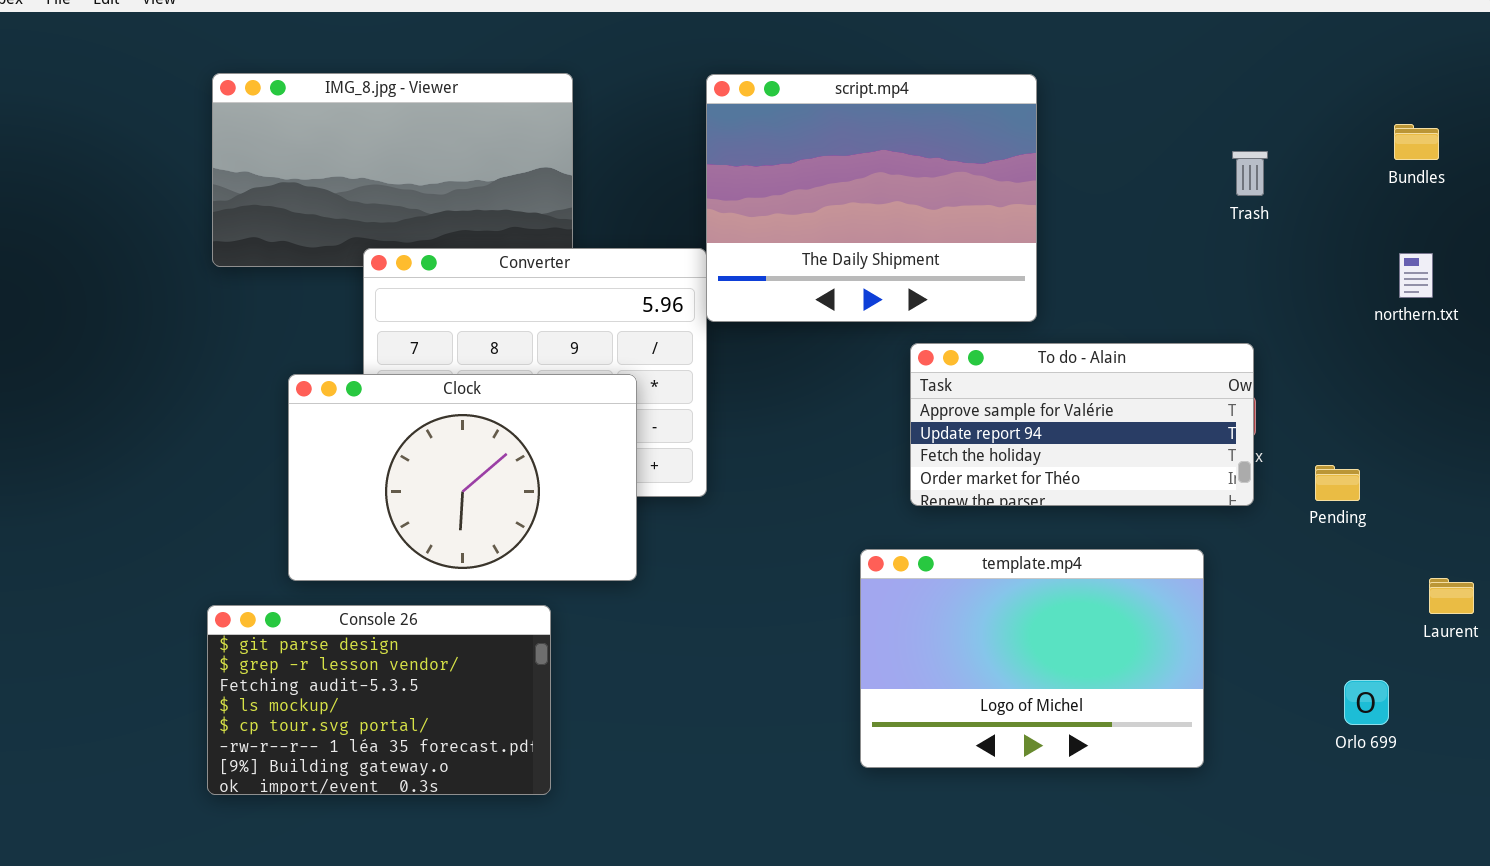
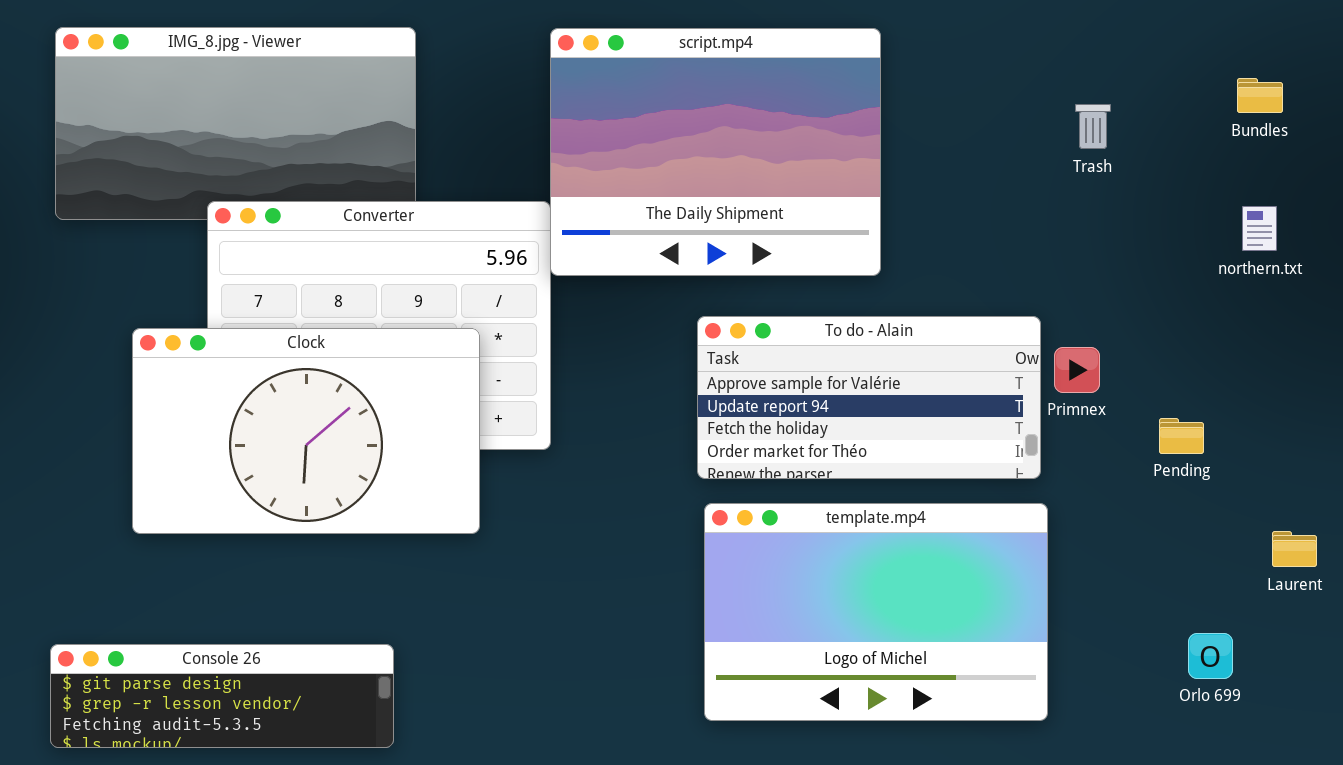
To do - Alain: [910,343,1254,506] -> [697,316,1041,479], moved
Console 26: [207,605,551,795] -> [50,644,394,748], resized

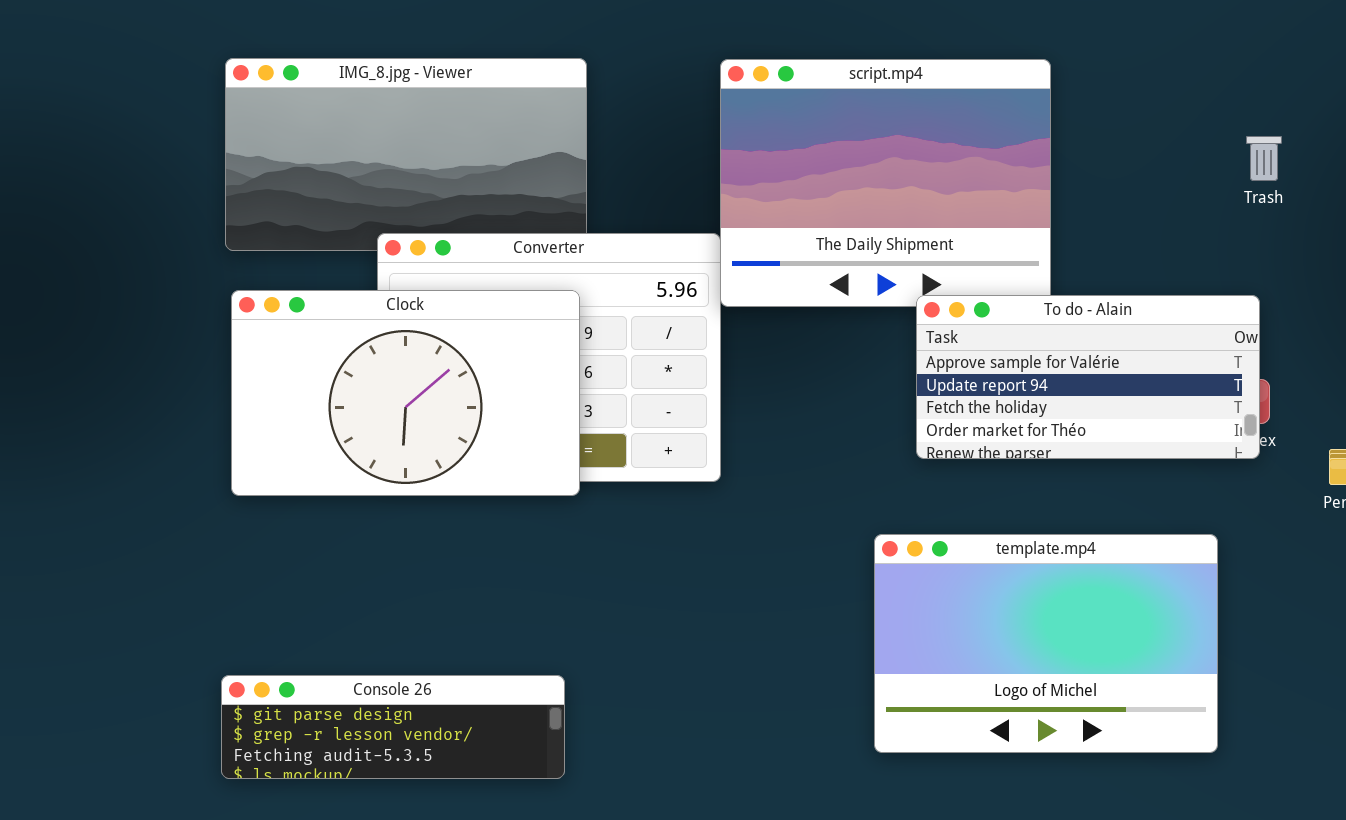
To do - Alain: [697,316,1041,479] -> [916,295,1260,459], moved
Clock: [132,328,480,534] -> [231,290,580,496], moved

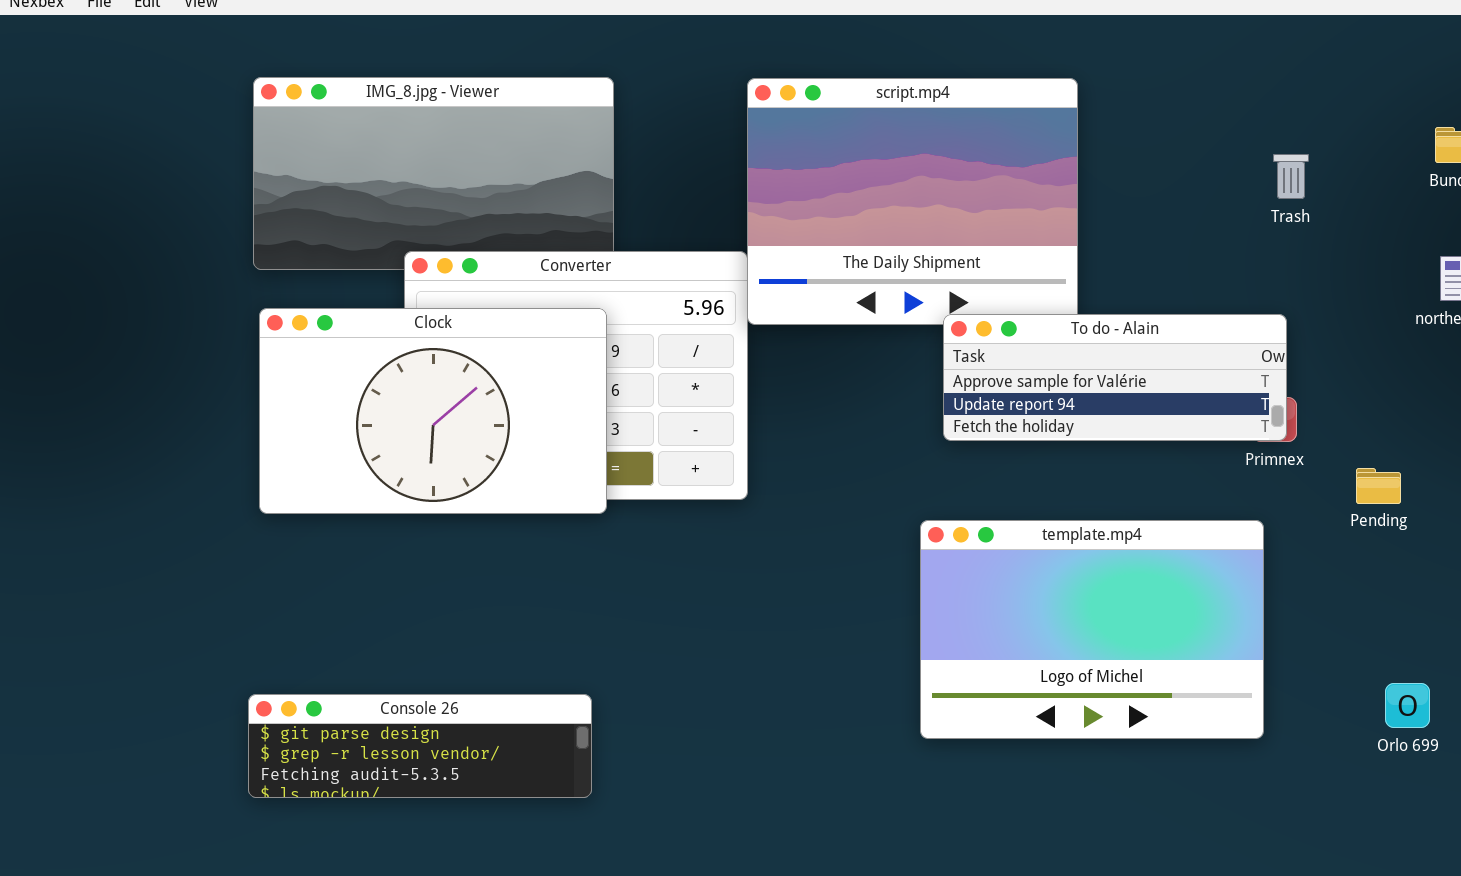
To do - Alain: [916,295,1260,459] -> [943,314,1287,441], resized
template.mp4: [874,534,1218,753] -> [920,520,1264,739], moved

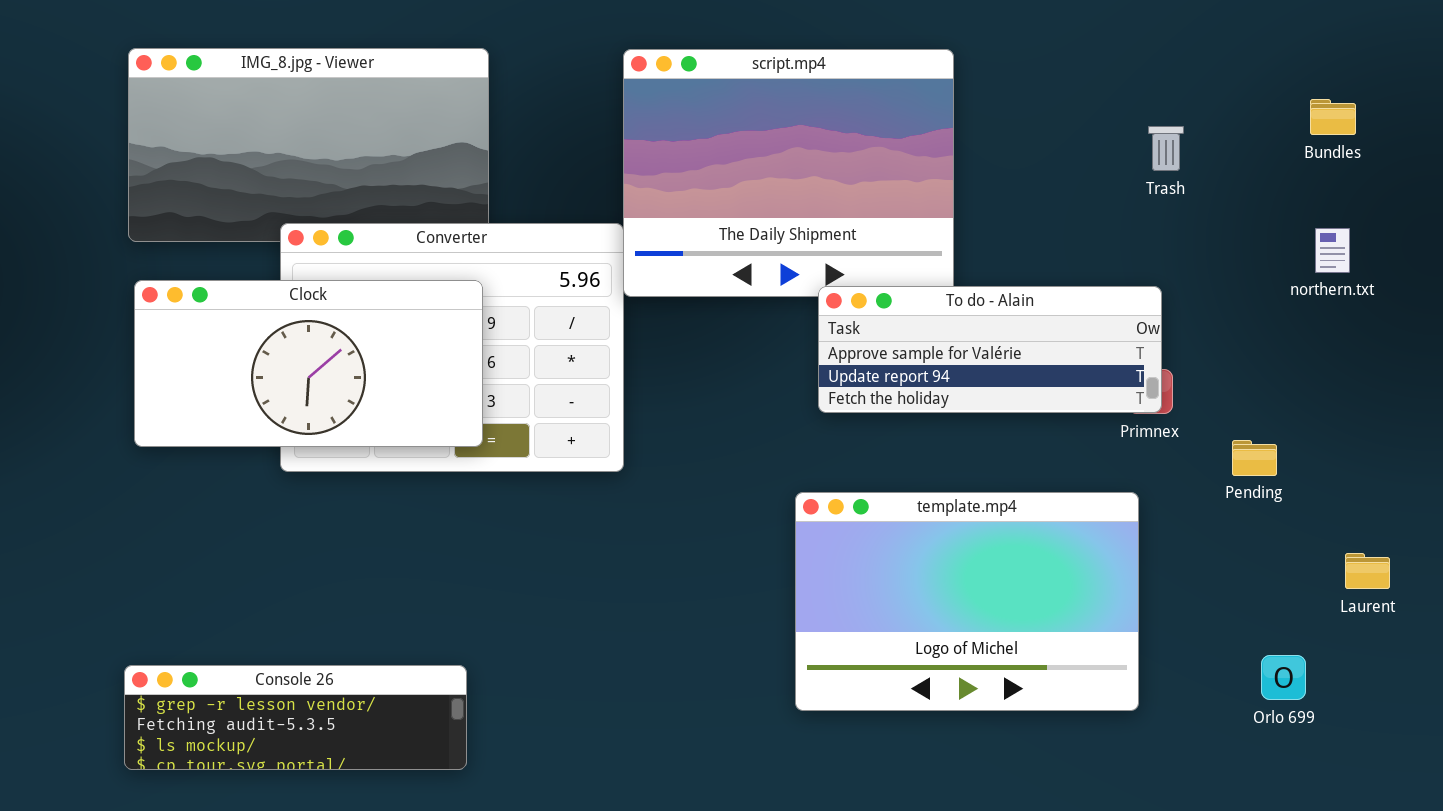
Clock: [259,308,607,514] -> [134,280,483,447], resized
Console 26: [248,694,592,798] -> [124,665,467,770], scrolled down 1 row

